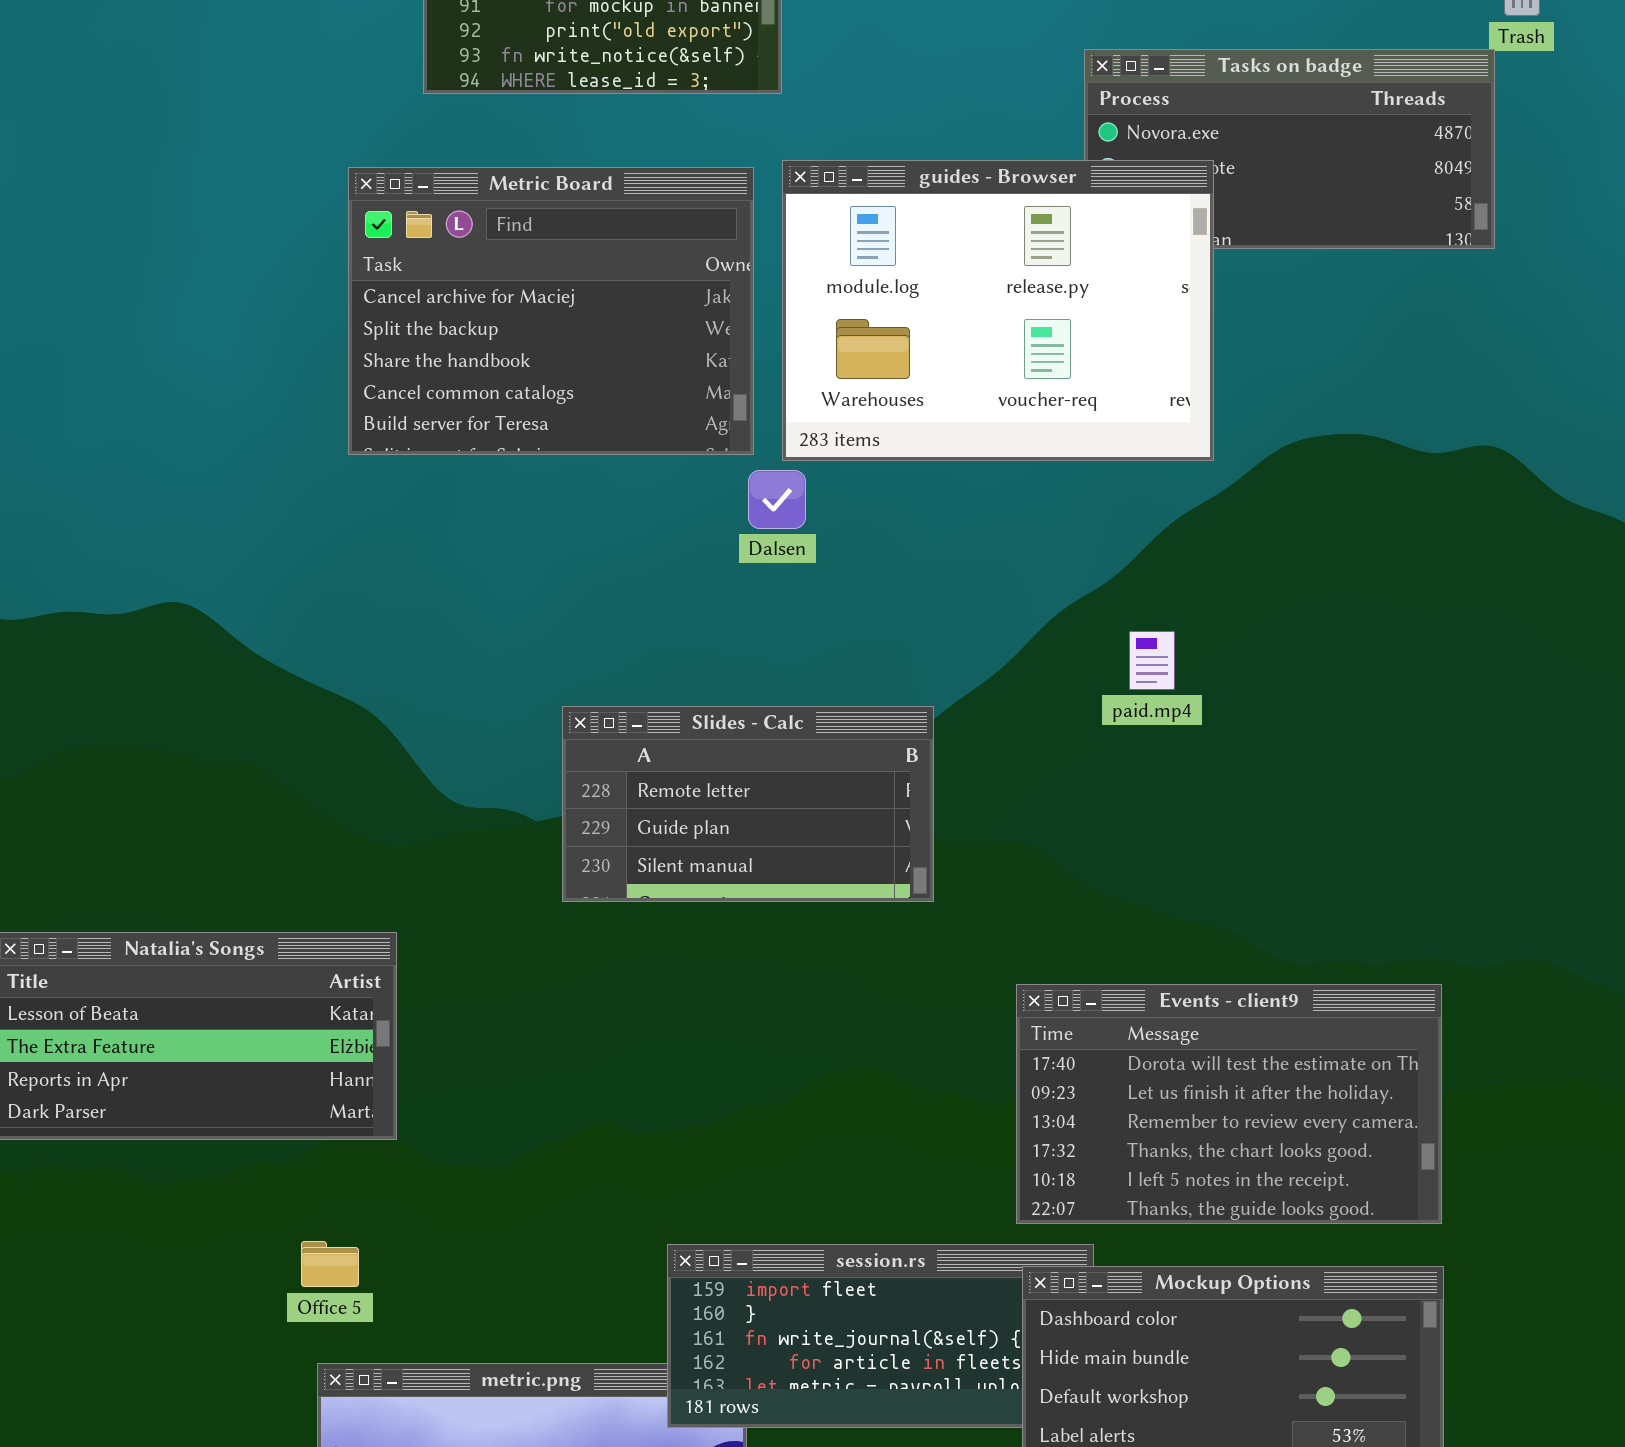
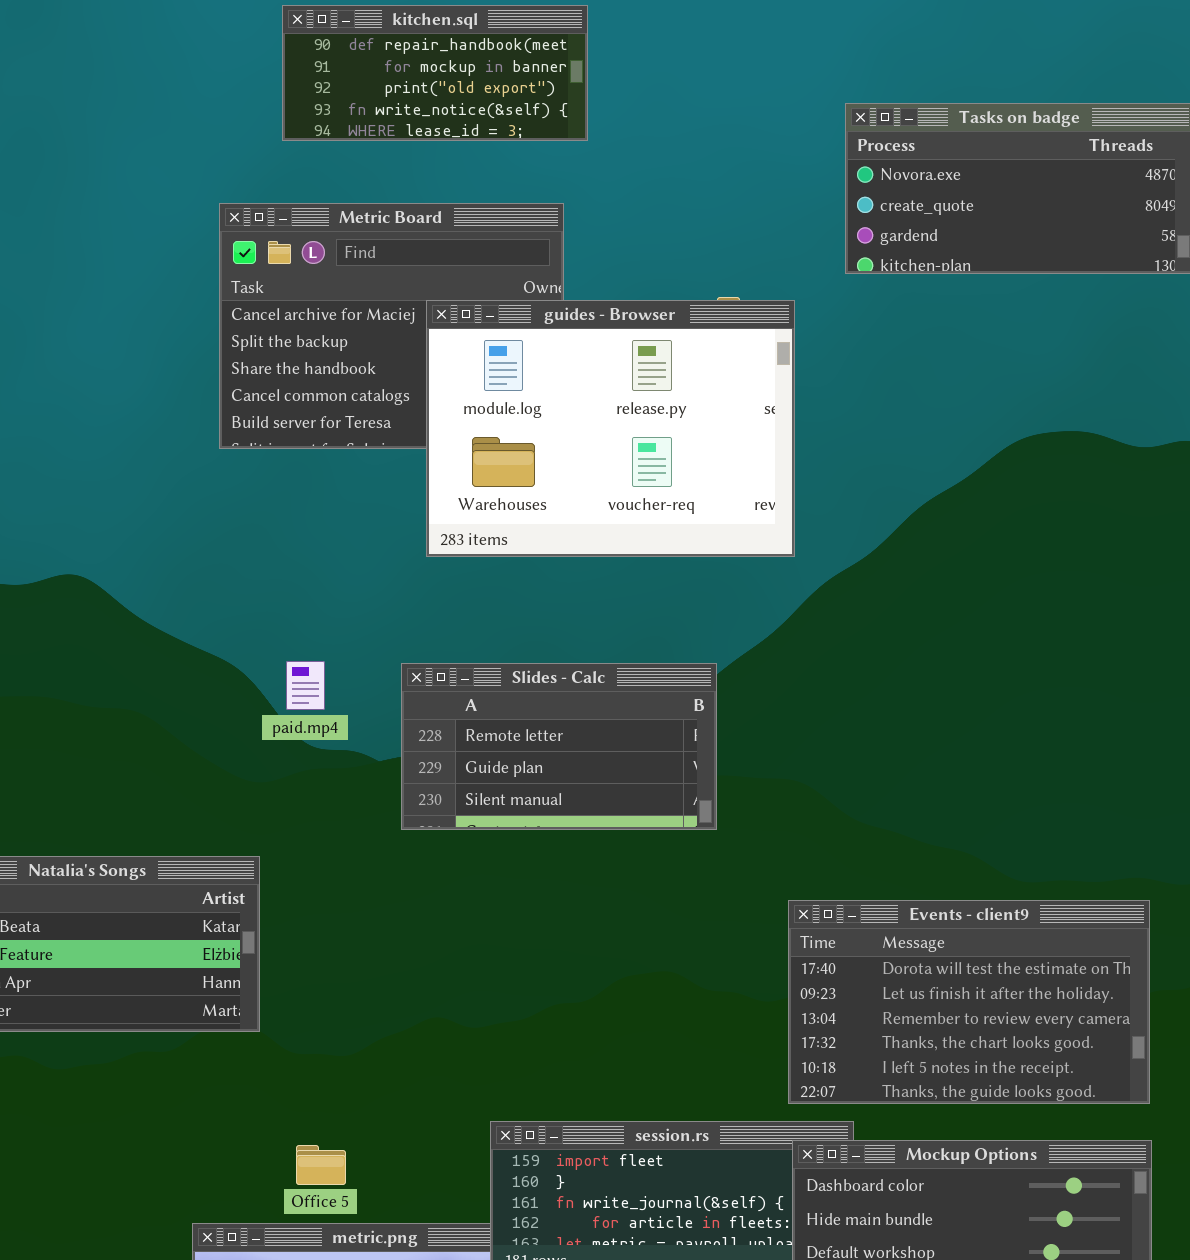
guides - Browser: [782,160,1214,461] -> [426,300,795,557], moved
paid.mp4: [1129,631,1175,690] -> [286,661,325,710], moved
Office 5: [301,1241,359,1287] -> [296,1145,346,1185], moved

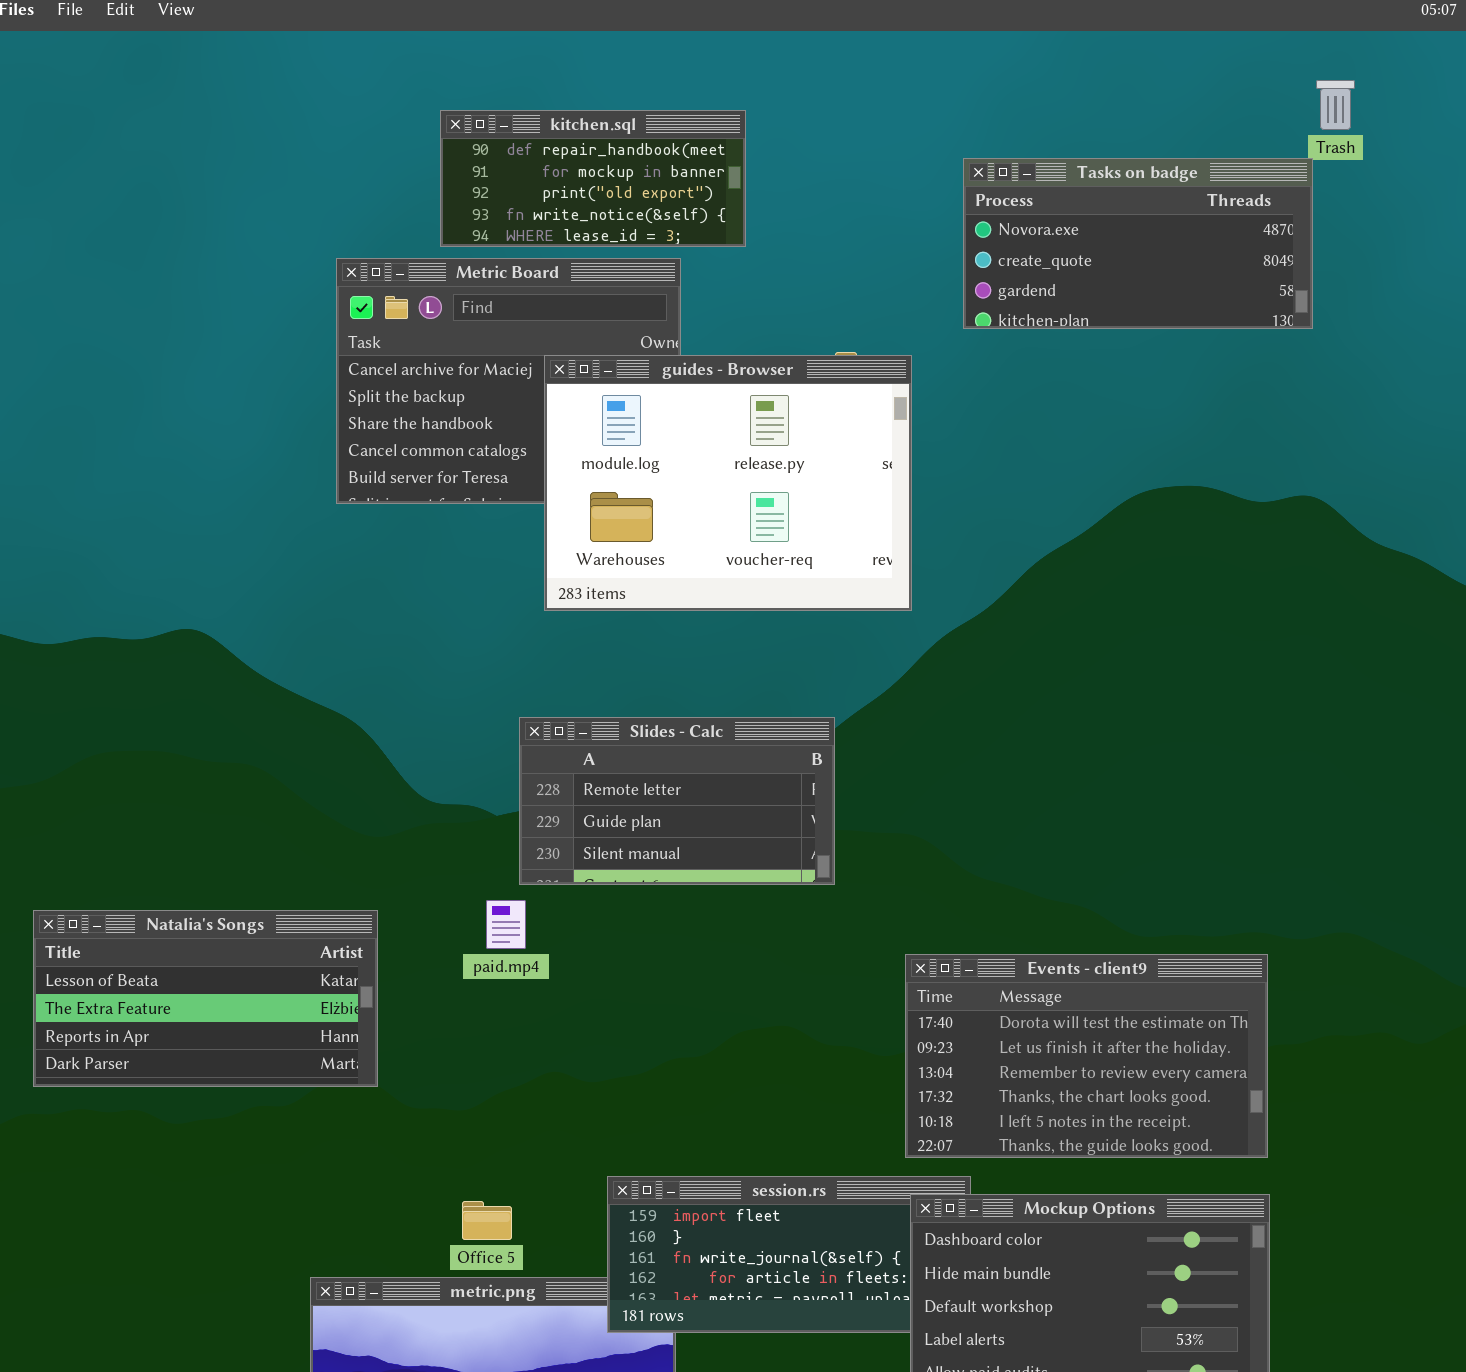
kitchen.sql: [282,5,588,141] -> [440,110,746,247], moved
paid.mp4: [286,661,325,710] -> [486,900,526,949], moved
Office 5: [296,1145,346,1185] -> [462,1201,512,1240], moved

